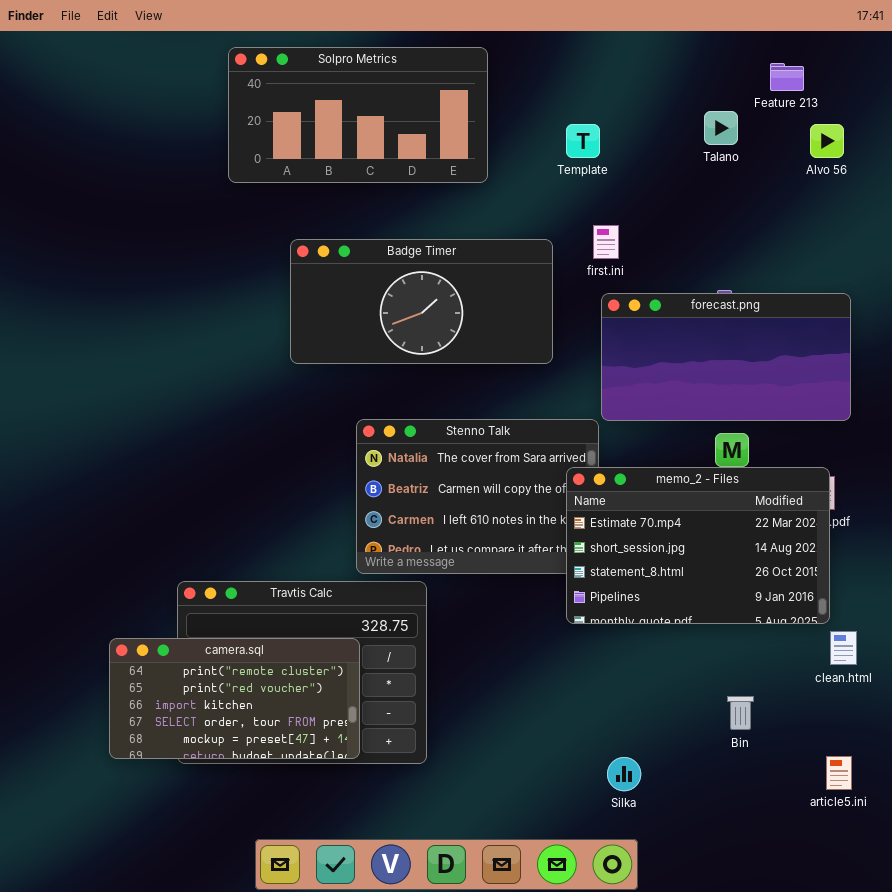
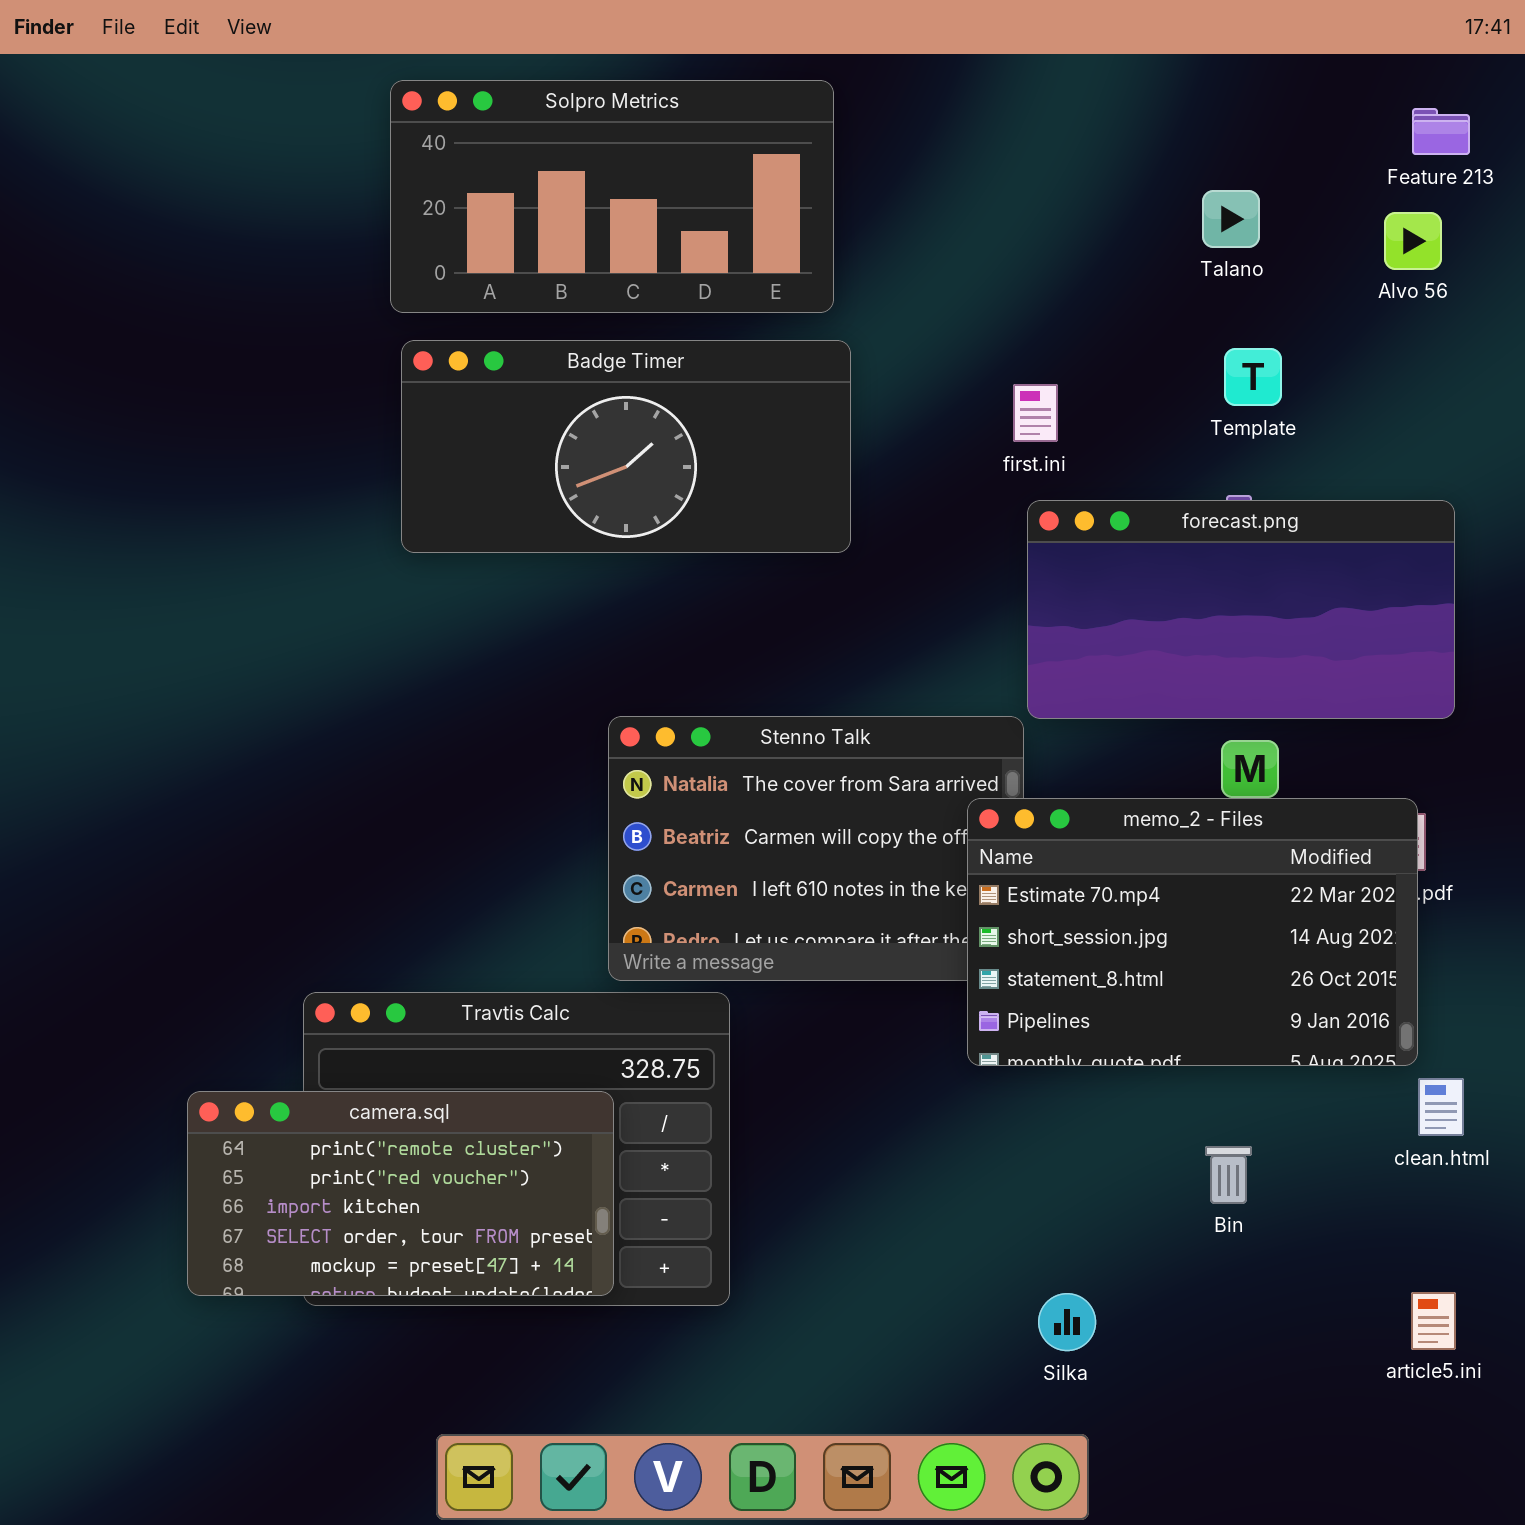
Feature 213: [770,63,804,91] -> [1412,108,1470,155], moved
Template: [566,124,600,158] -> [1224,348,1282,406], moved
Badge Timer: [290,239,553,364] -> [401,340,851,553], moved
Bin: [727,696,754,730] -> [1205,1146,1252,1204], moved

